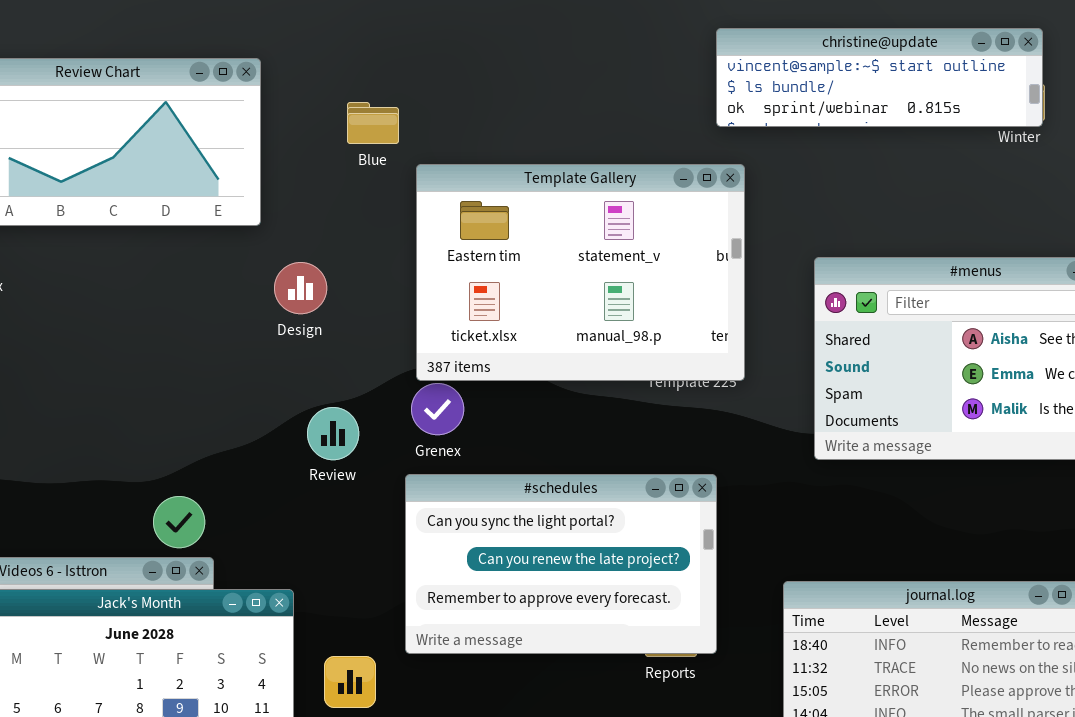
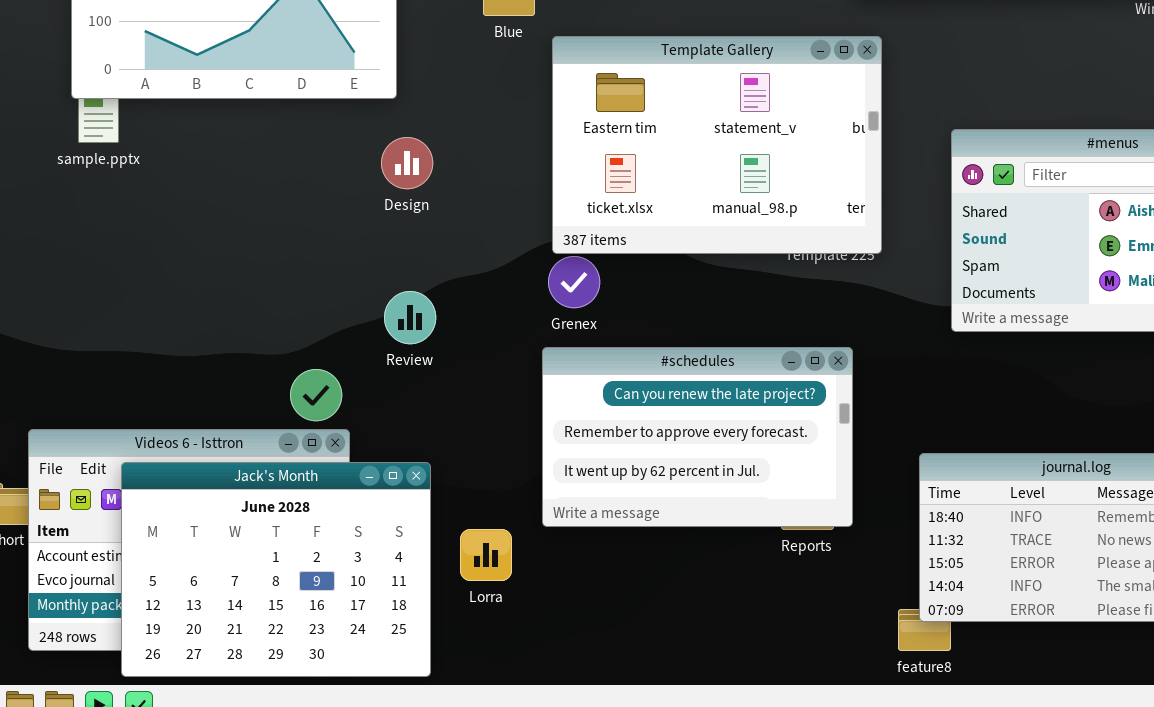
Design: [274,262,327,314] -> [381,137,433,189], moved
Review: [307,407,359,460] -> [384,291,436,344], moved
#schedules: [405,474,717,654] -> [542,347,853,527], scrolled down 1 row

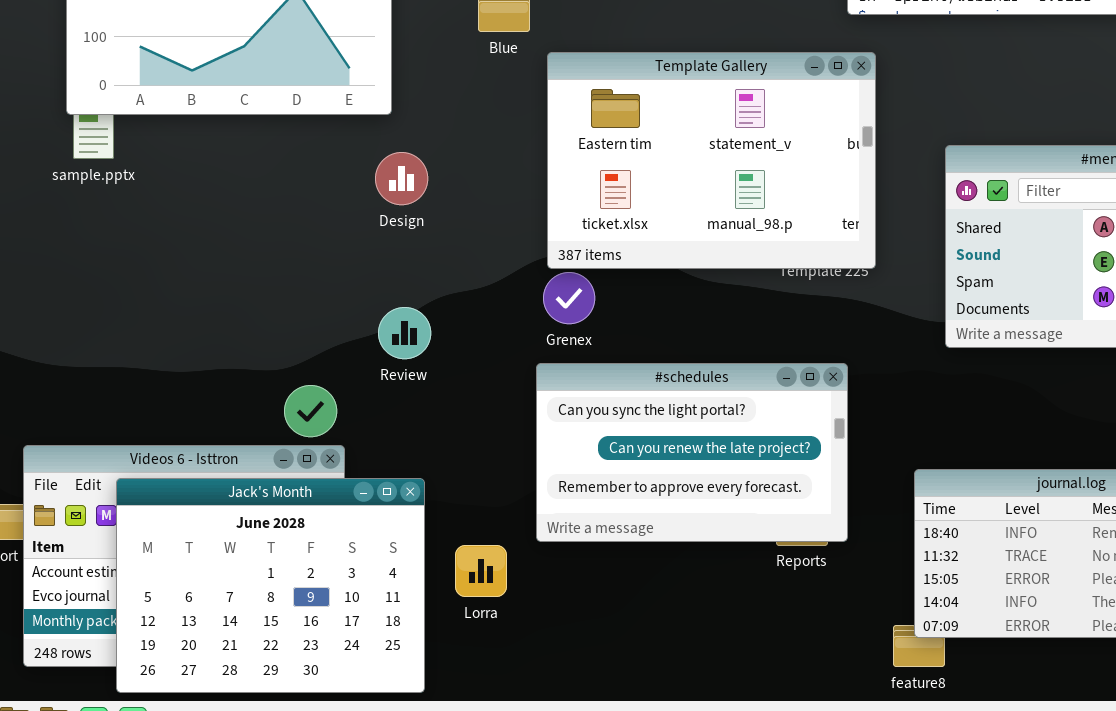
#schedules: [542,347,853,527] -> [536,363,848,542], scrolled up 1 row

